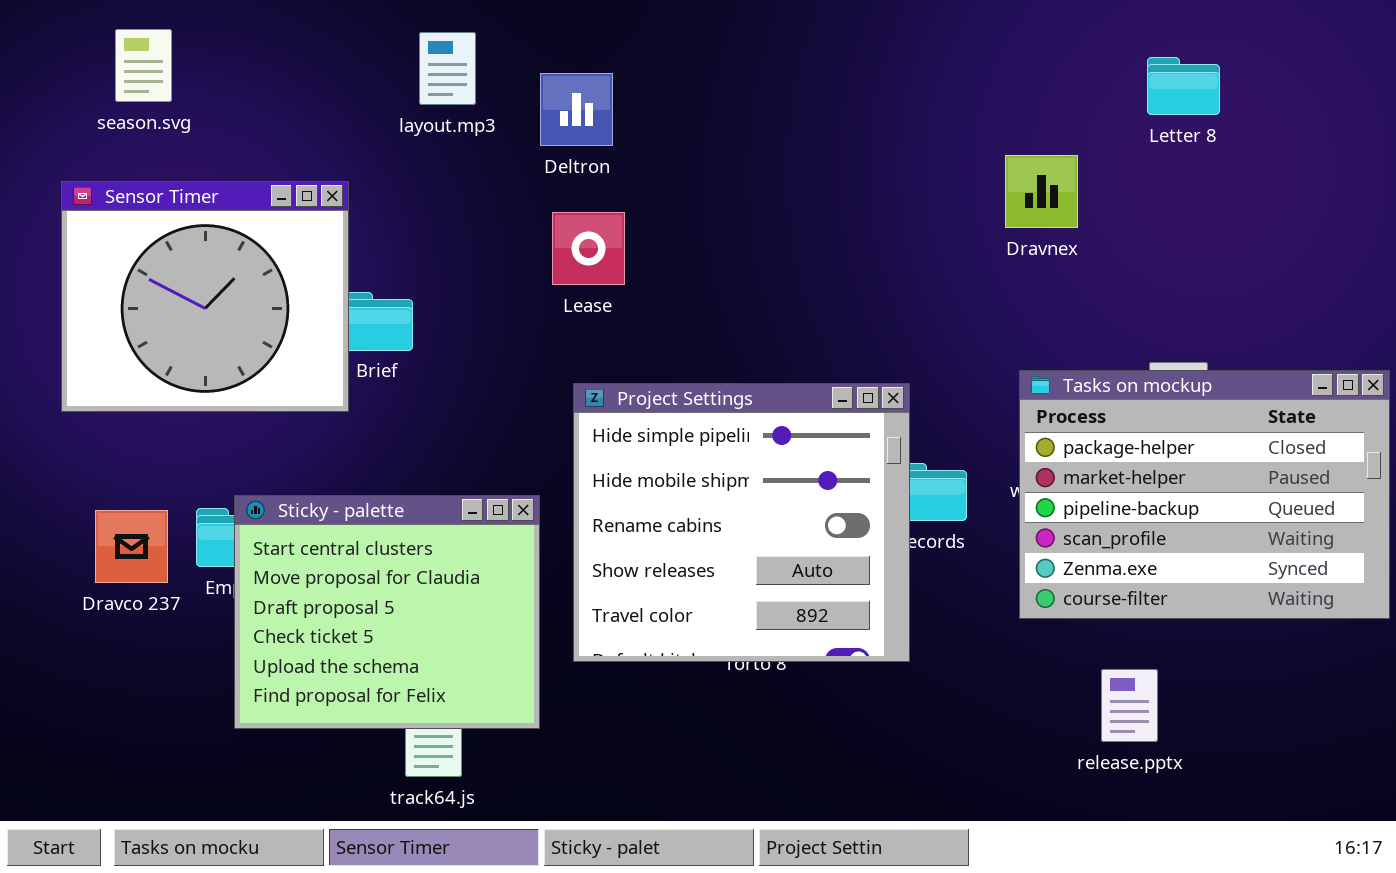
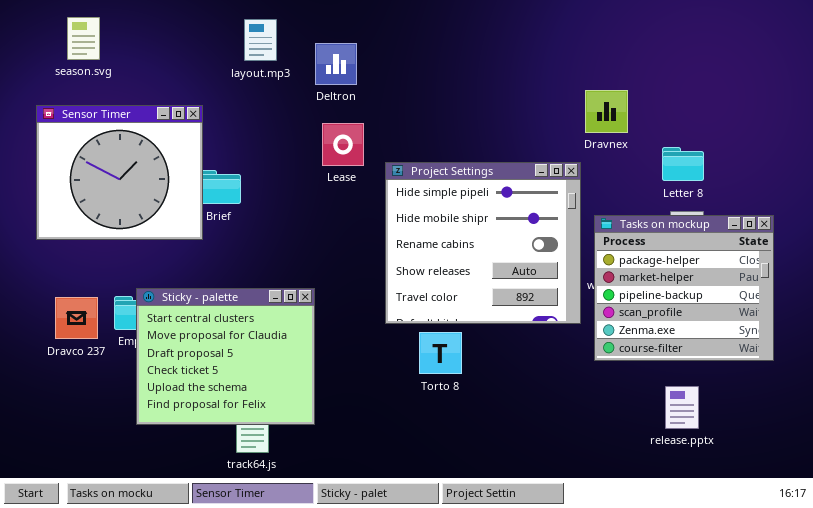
Letter 8: [1147,57,1220,115] -> [662,147,704,181], moved
Tasks on mockup: [1019,370,1390,619] -> [594,215,774,361], resized
Project Settings: [573,383,910,662] -> [385,162,581,324], moved
release.pptx: [1101,669,1158,742] -> [665,386,699,429], moved

